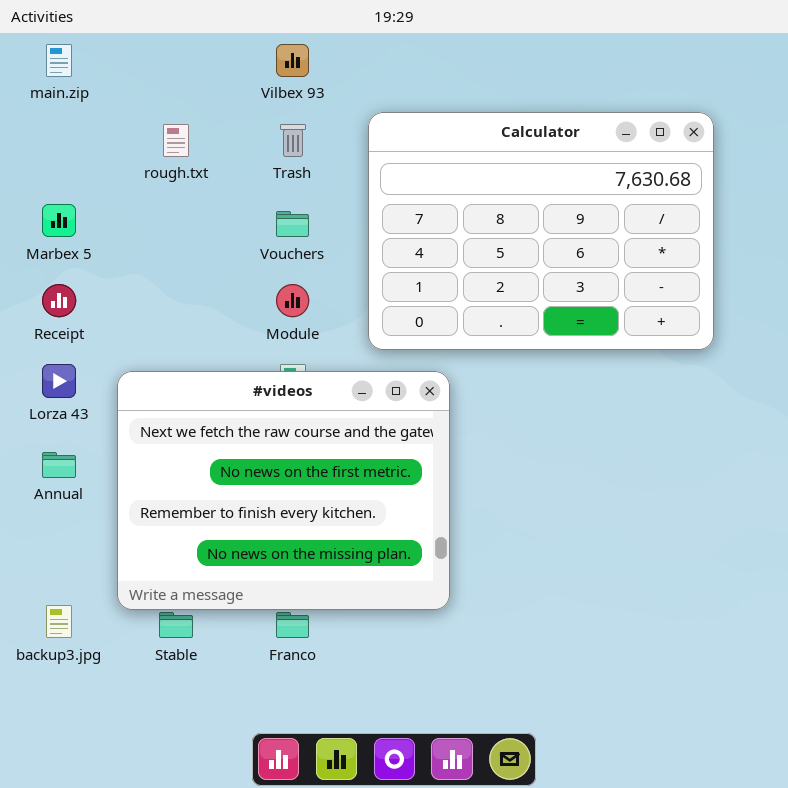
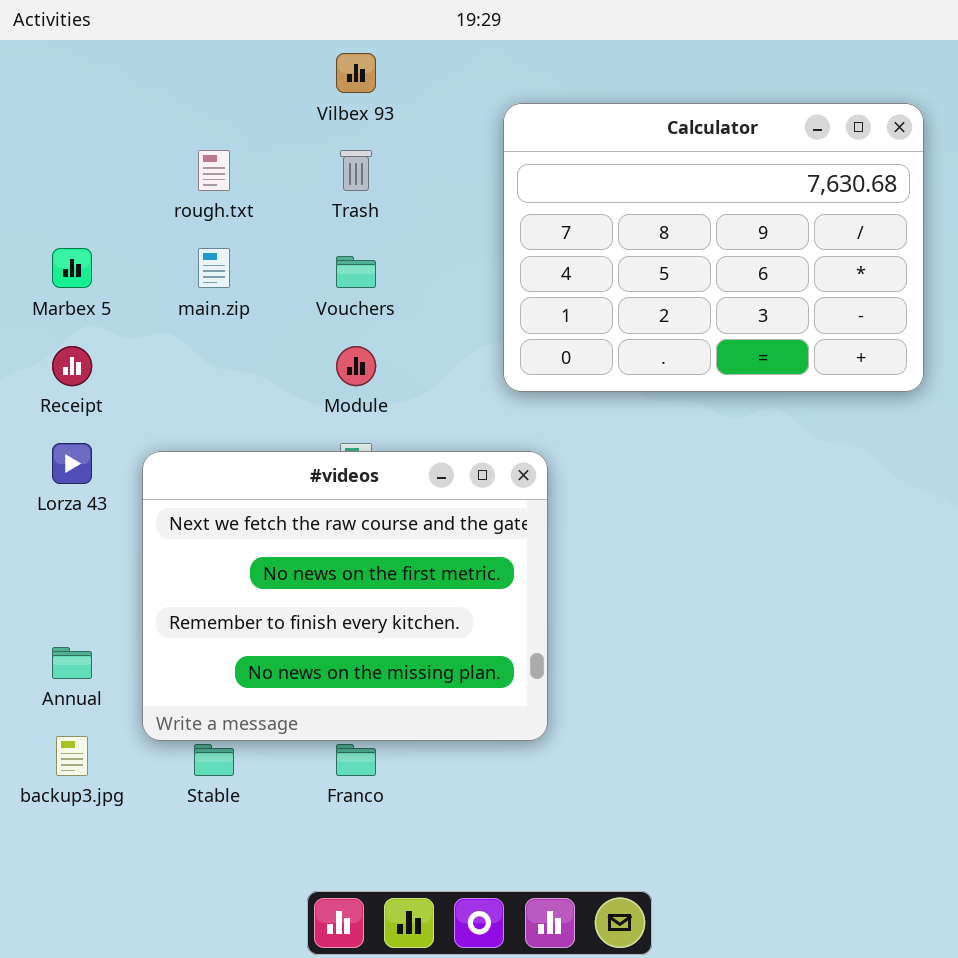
main.zip: [46,44,72,77] -> [198,248,230,288], moved
Calculator: [368,112,714,350] -> [503,103,924,392], moved
Annual: [42,452,76,478] -> [52,647,92,679], moved

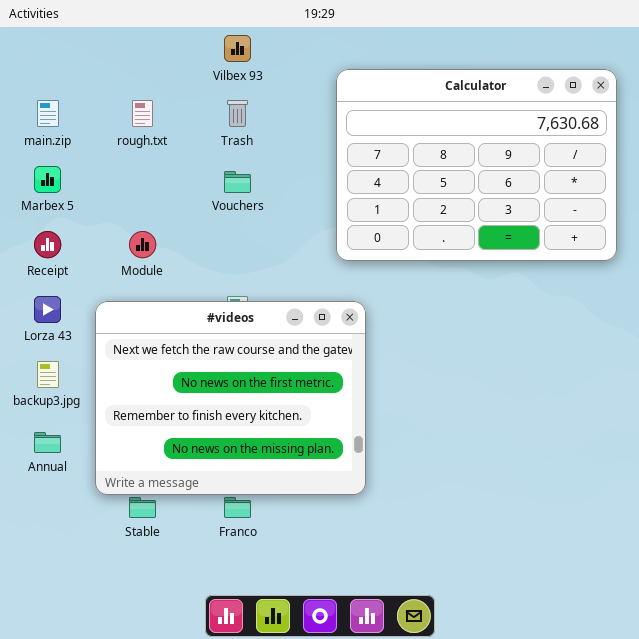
main.zip: [198,248,230,288] -> [37,100,59,127], moved
Module: [336,346,376,386] -> [129,231,156,258], moved
backup3.jpg: [56,736,88,776] -> [37,361,59,388], moved

